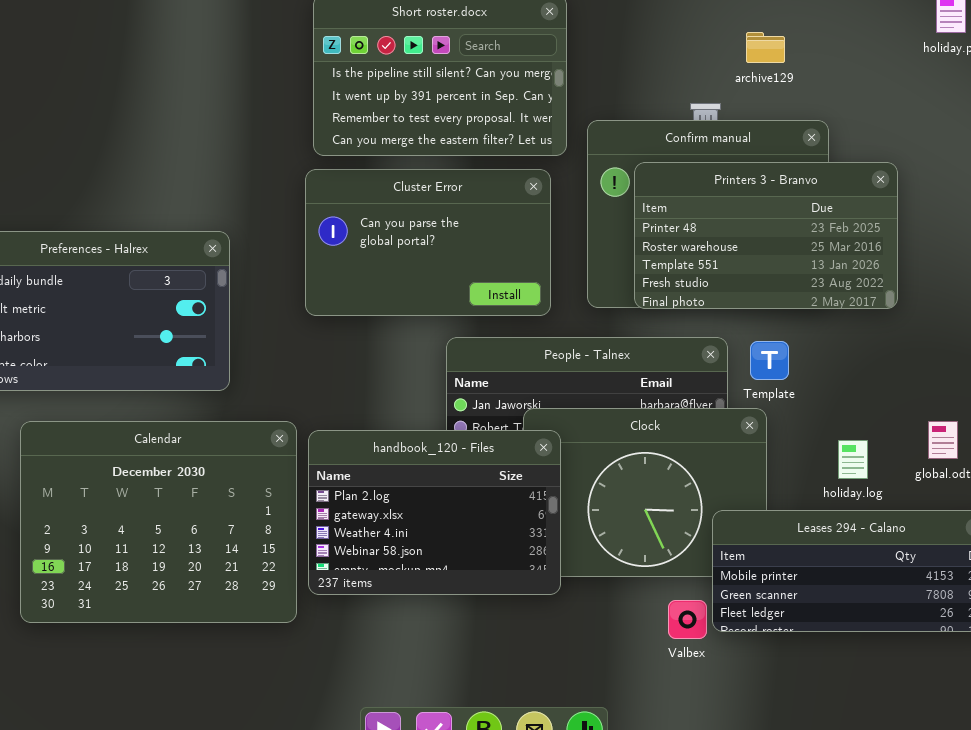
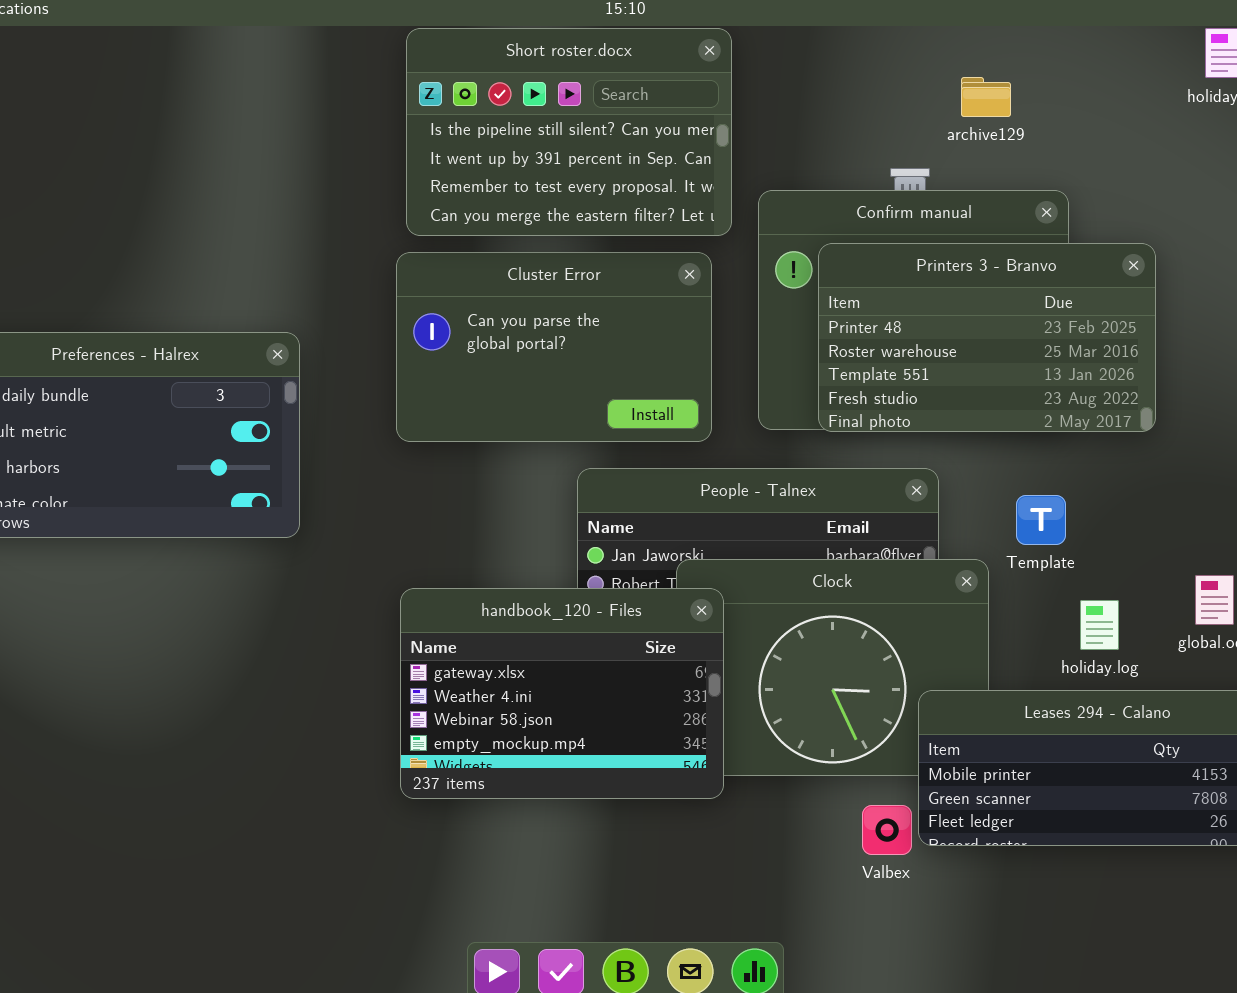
Template: [750,341,789,380] -> [1016,495,1066,545], moved
Calendar: [20,421,297,623] -> none, closed
handbook_120 - Files: [308,430,561,595] -> [400,588,724,799], scrolled down 1 row

